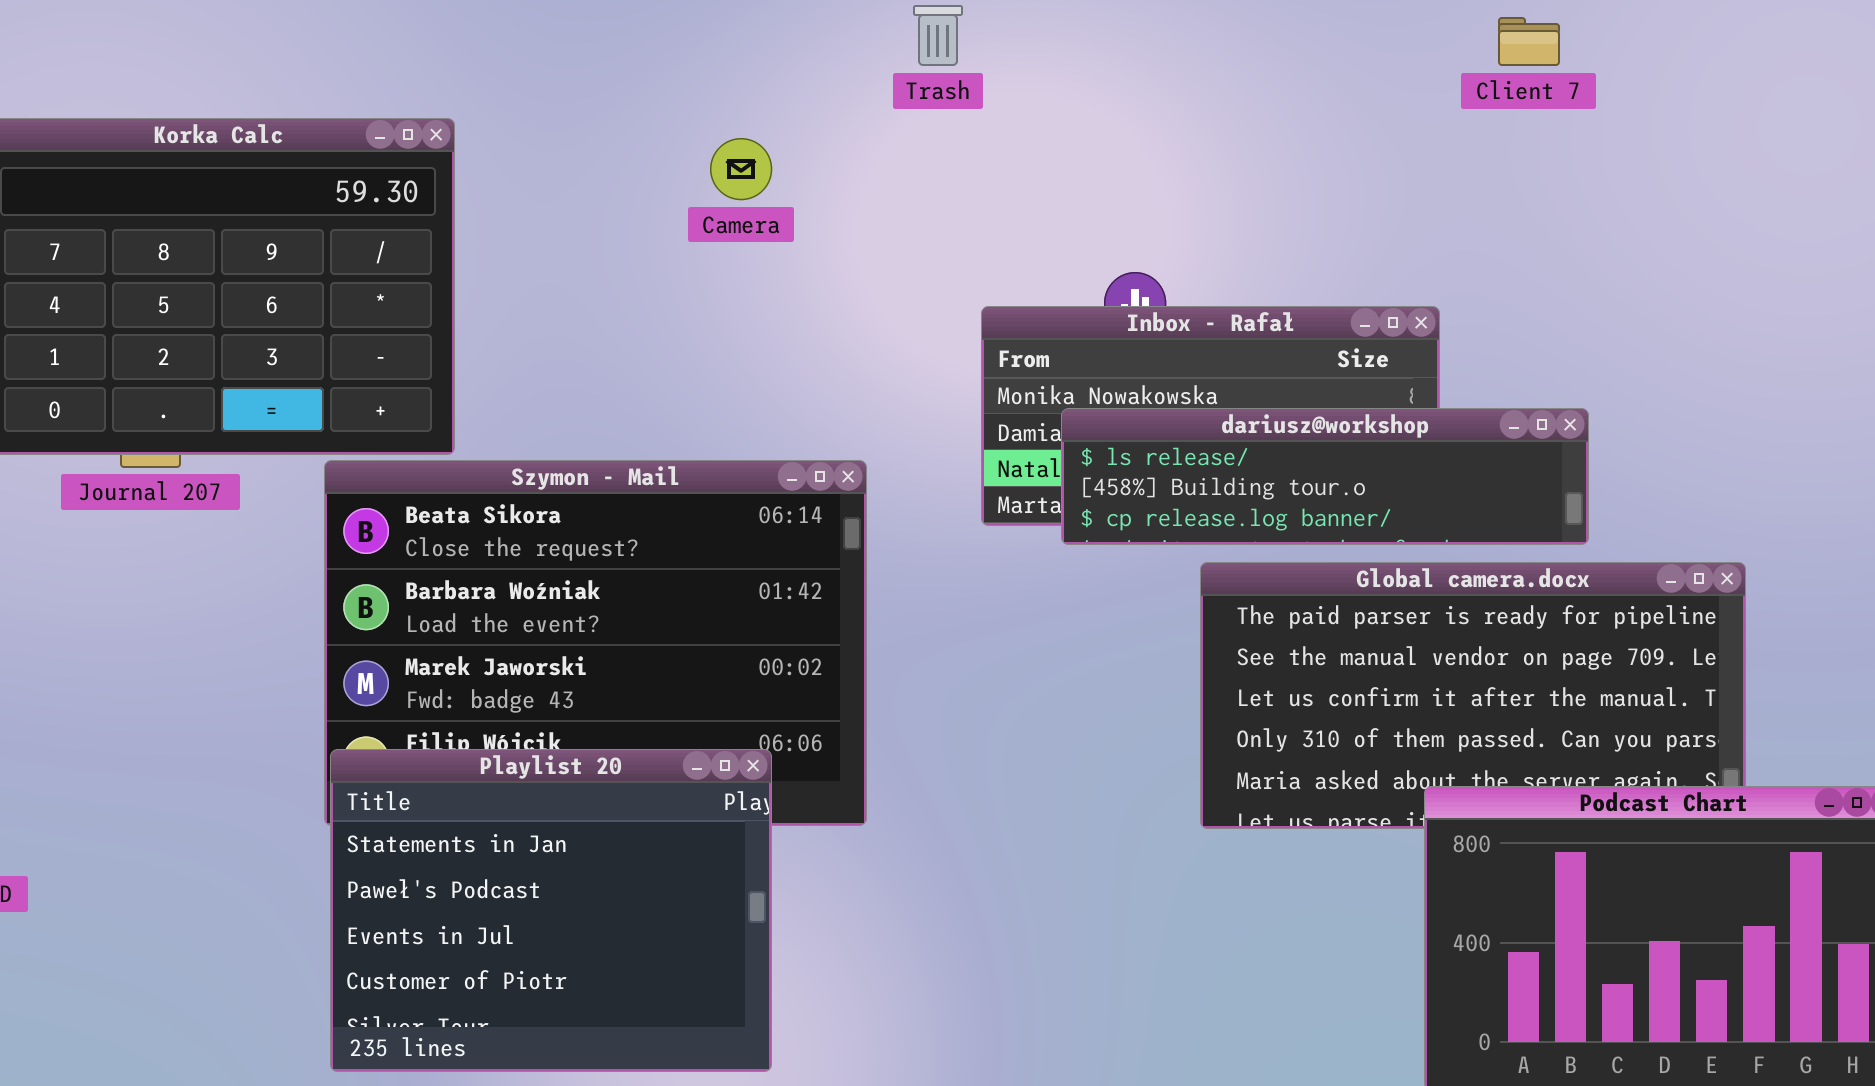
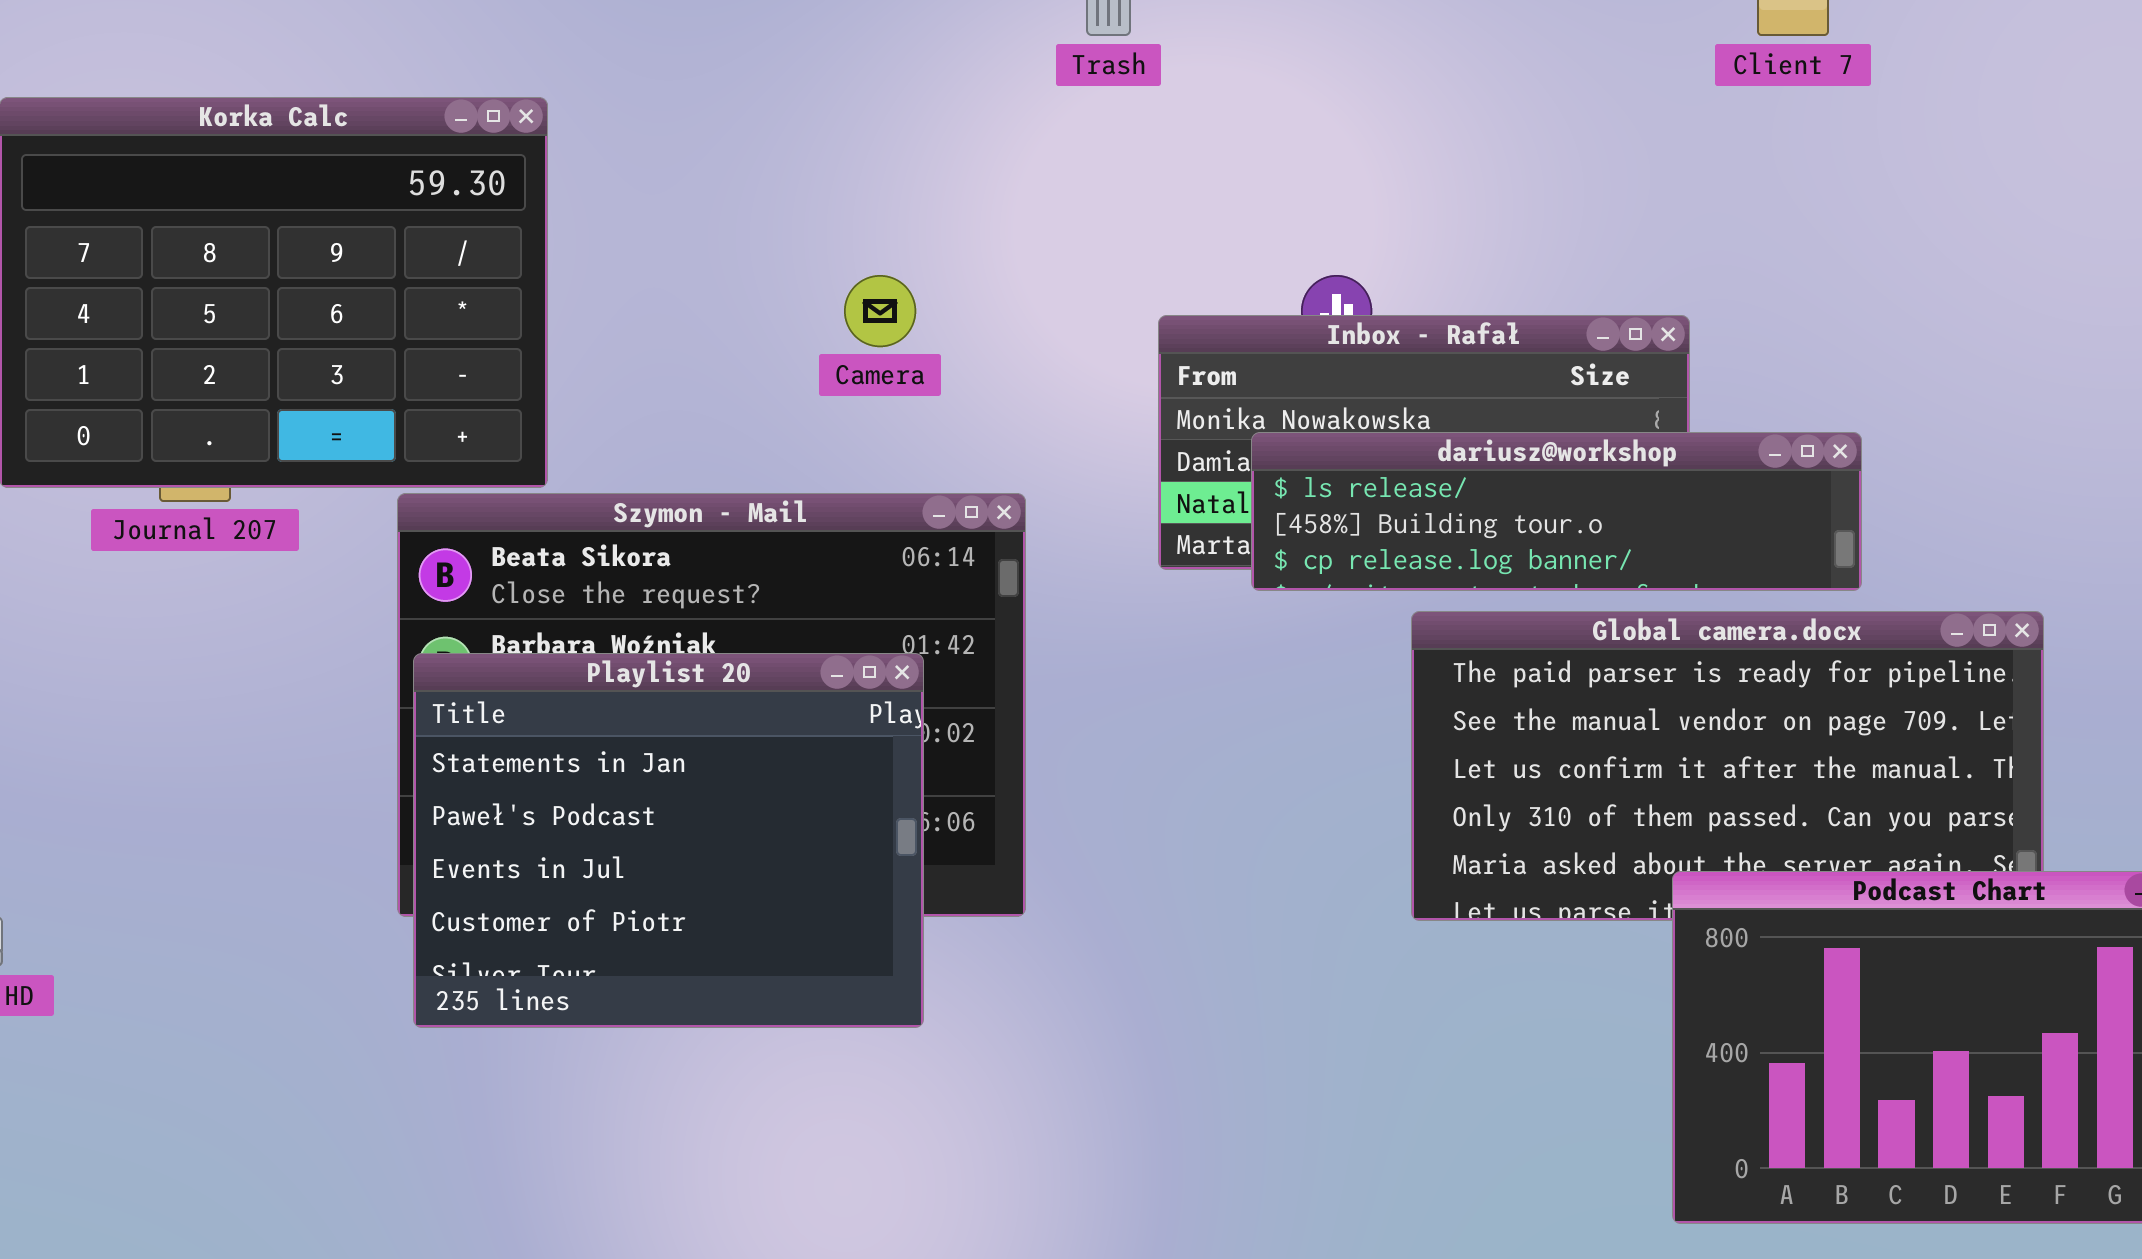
Camera: [710,138,772,200] -> [844,275,916,347], moved
Playlist 20: [330,749,772,1072] -> [413,653,924,1028], moved

